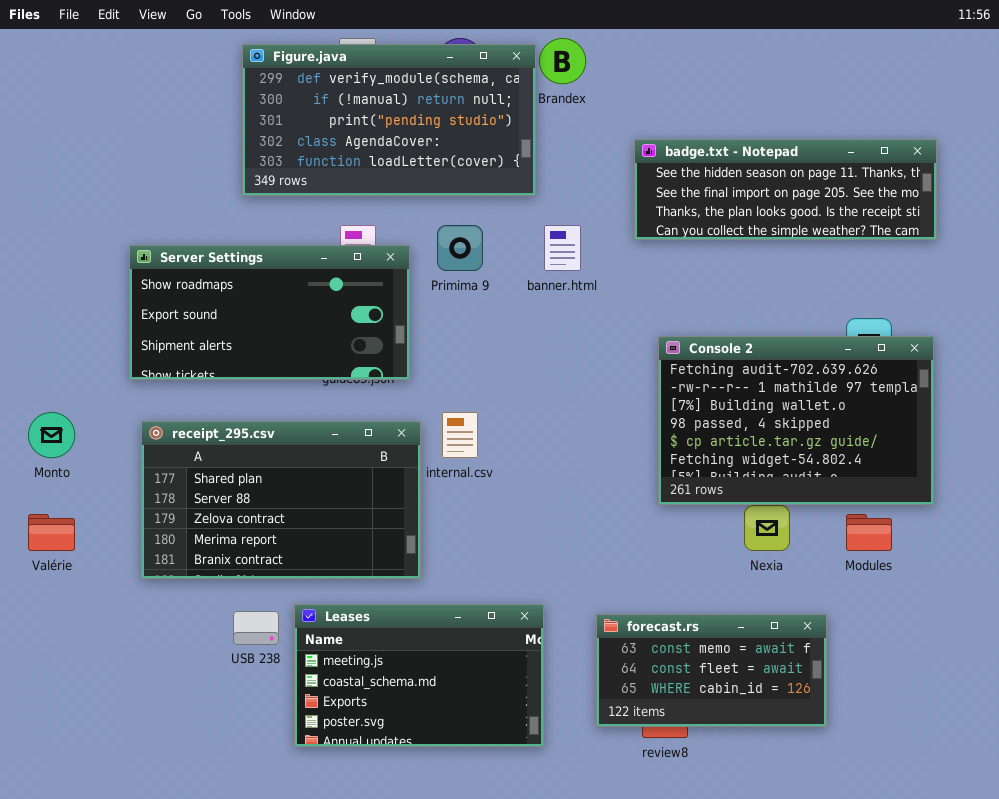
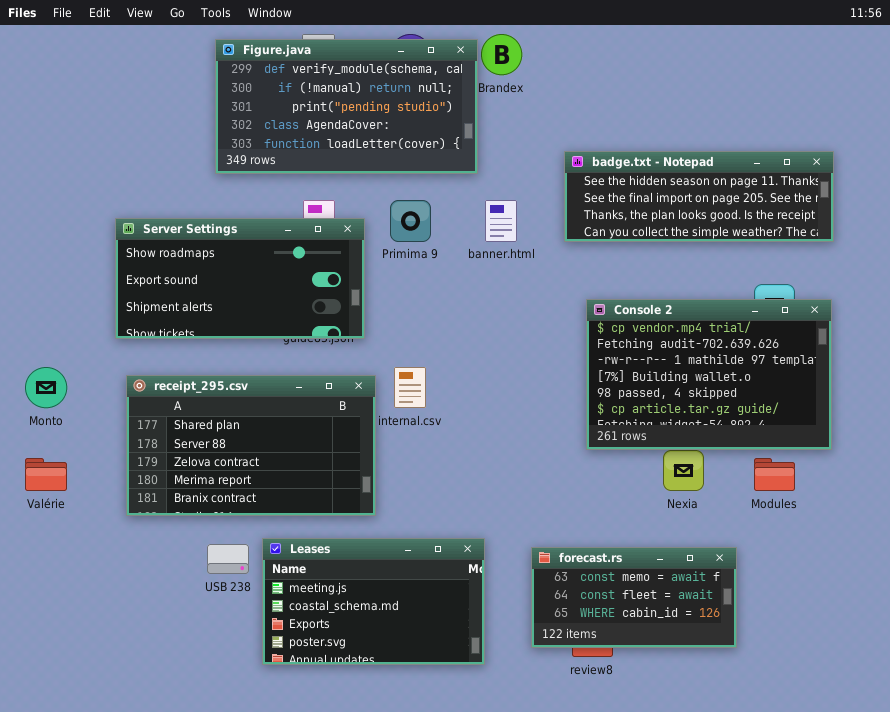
badge.txt - Notepad: [634,139,937,240] -> [564,151,834,242], moved
Console 2: [658,336,934,505] -> [586,299,832,450], scrolled up 1 row

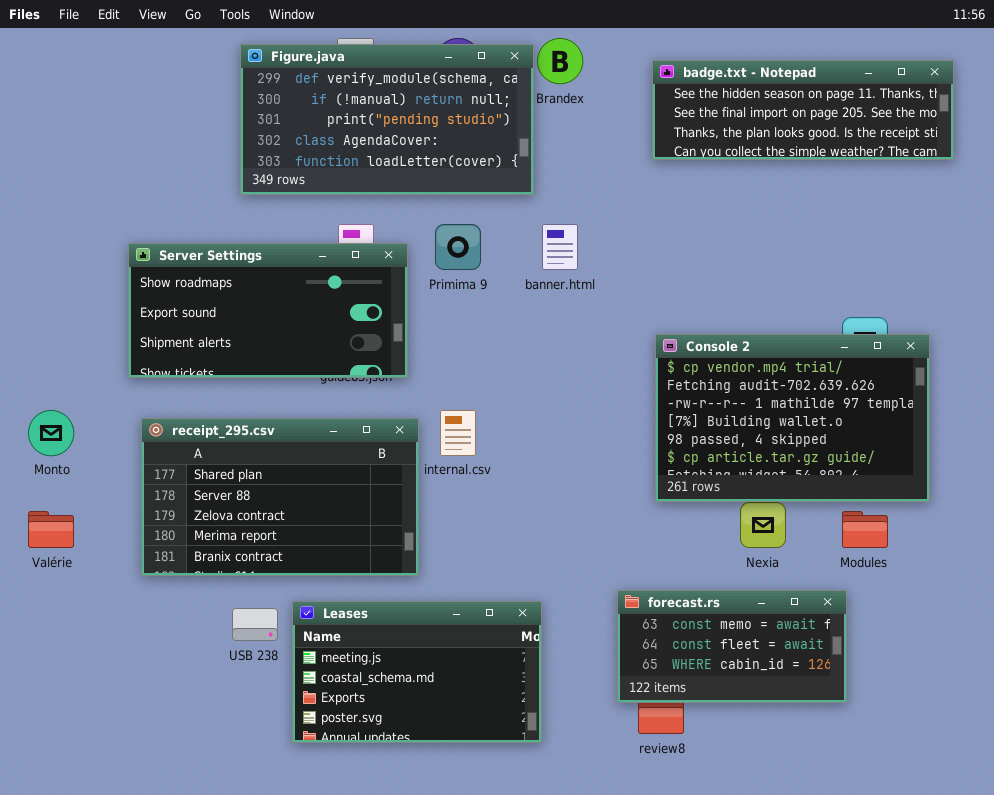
badge.txt - Notepad: [564,151,834,242] -> [652,60,954,160], moved
forecast.rs: [531,547,737,648] -> [617,590,847,703], moved

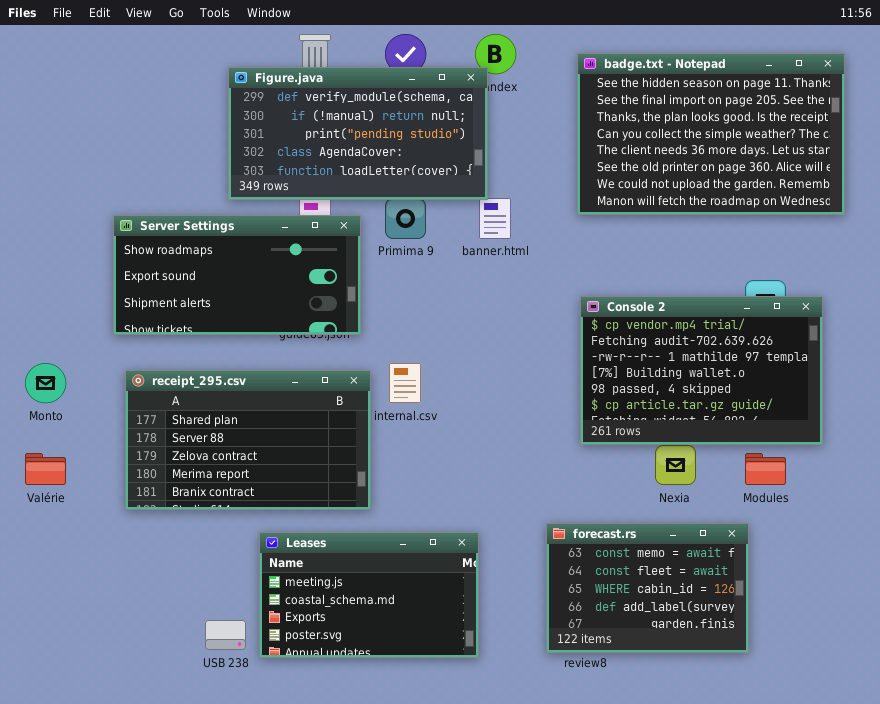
Figure.java: [240,44,534,195] -> [228,67,488,200], moved
badge.txt - Notepad: [652,60,954,160] -> [577,53,845,215], resized
forecast.rs: [617,590,847,703] -> [546,523,749,653], resized
USB 238: [232,608,278,641] -> [205,620,246,650], moved

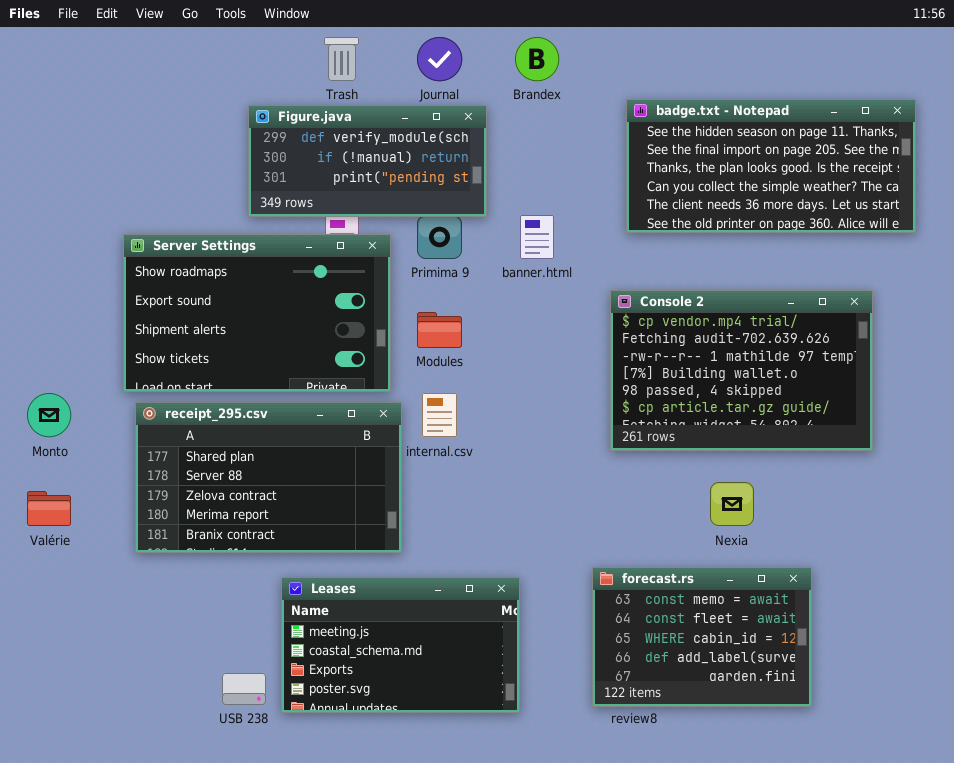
badge.txt - Notepad: [577,53,845,215] -> [626,99,916,233], resized
Figure.java: [228,67,488,200] -> [248,105,487,217], resized
Server Settings: [113,215,361,335] -> [123,234,391,392], resized
Console 2: [580,296,823,445] -> [610,290,873,451], moved
Modules: [745,453,786,485] -> [417,312,462,348], moved

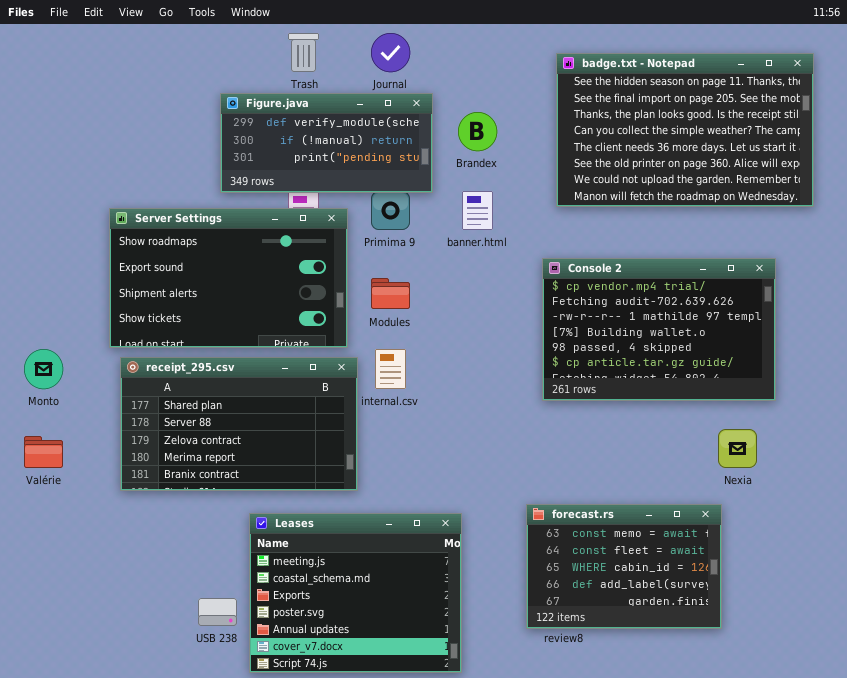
Brandex: [515,37,559,81] -> [458,112,497,151], moved
badge.txt - Notepad: [626,99,916,233] -> [556,53,814,207], resized
Nexia: [710,482,754,526] -> [718,429,757,468], moved
Leases: [281,577,520,713] -> [249,513,462,673], resized

